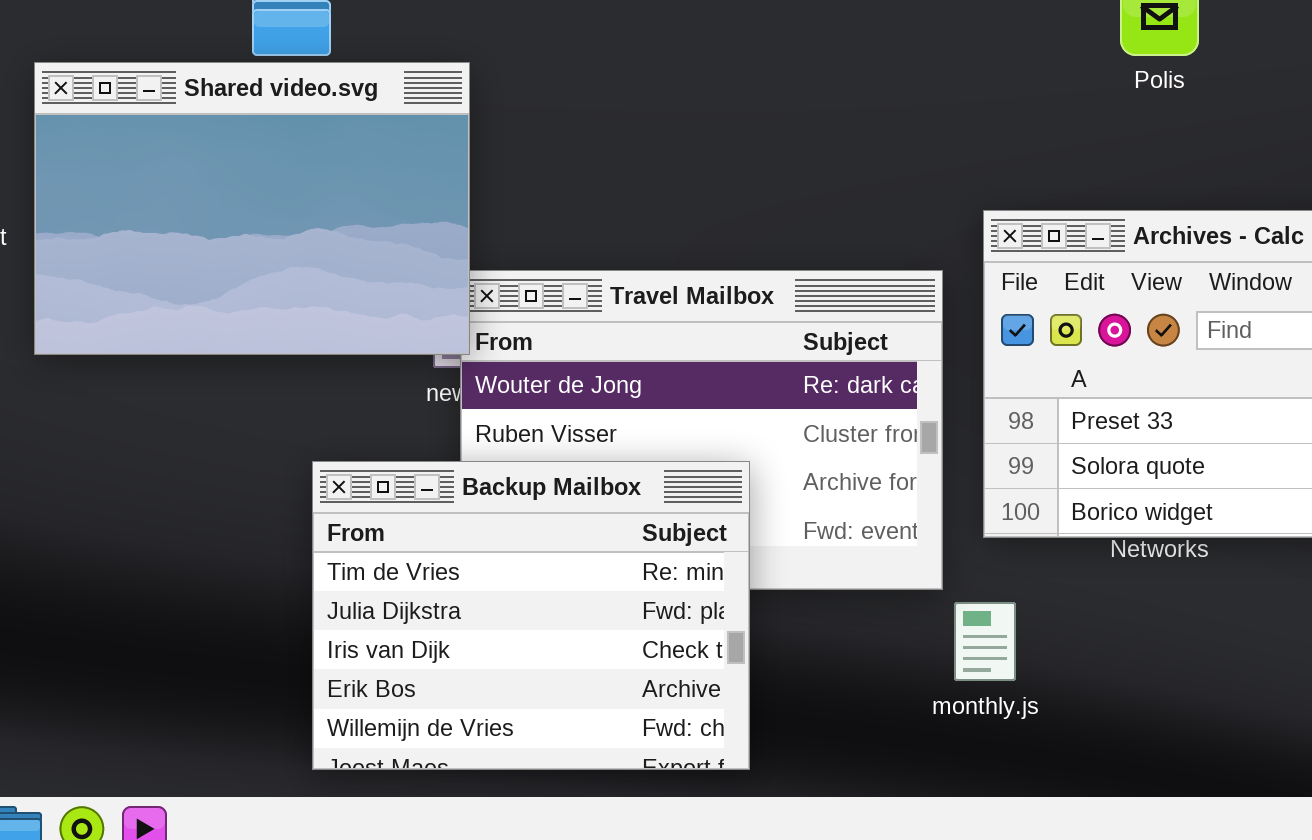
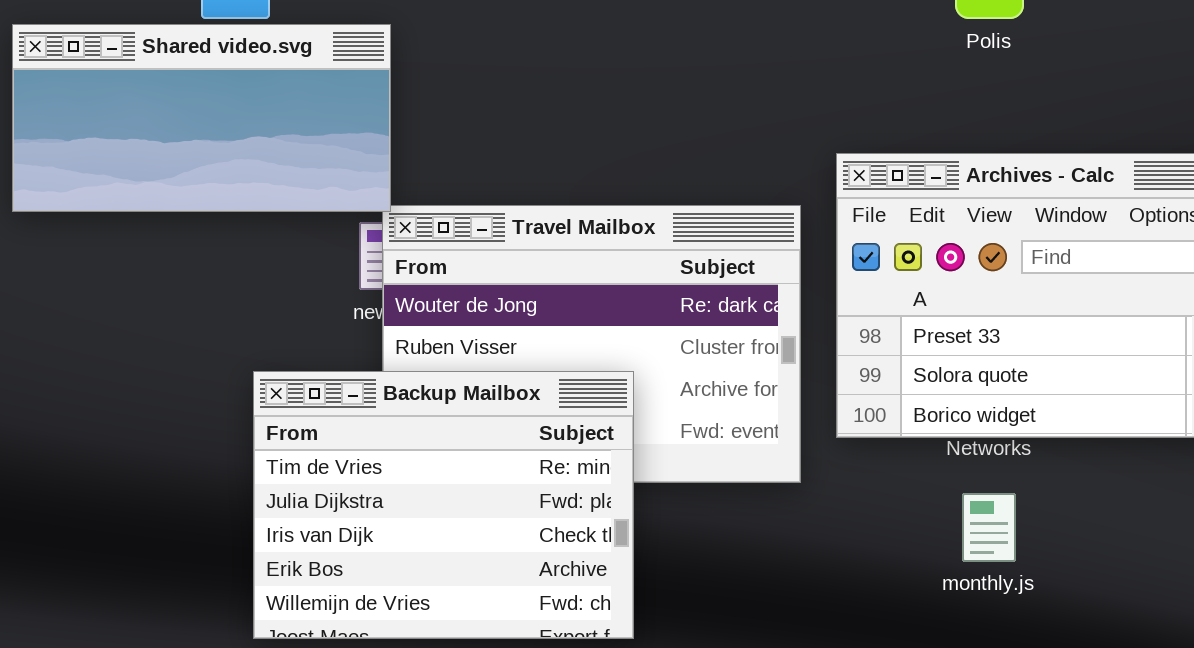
Shared video.svg: [34,62,470,355] -> [12,24,391,212], resized
monthly.js: [954,602,1016,681] -> [962,493,1016,562], moved

